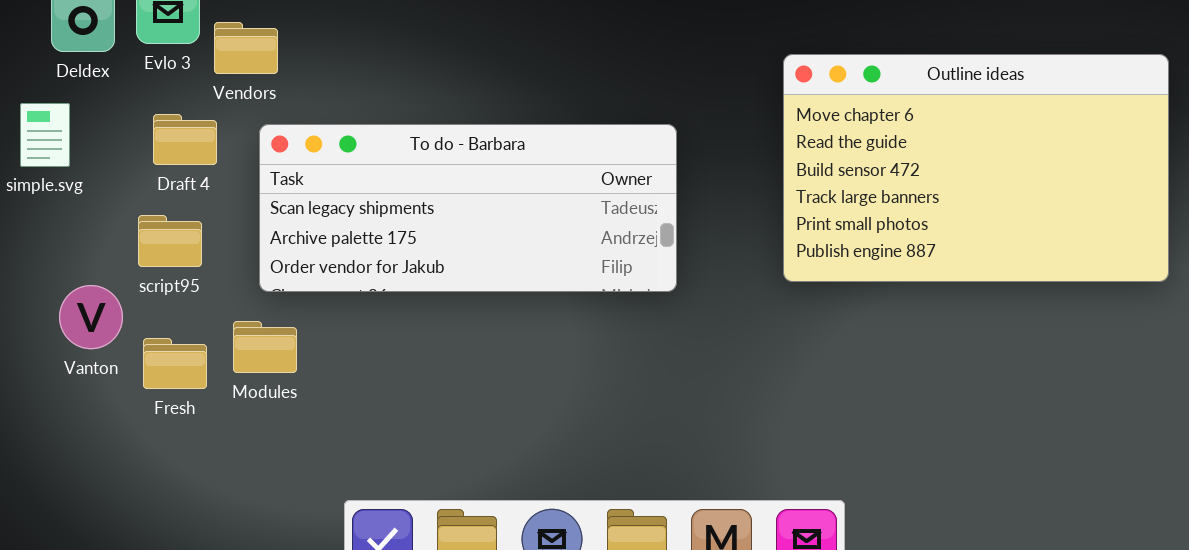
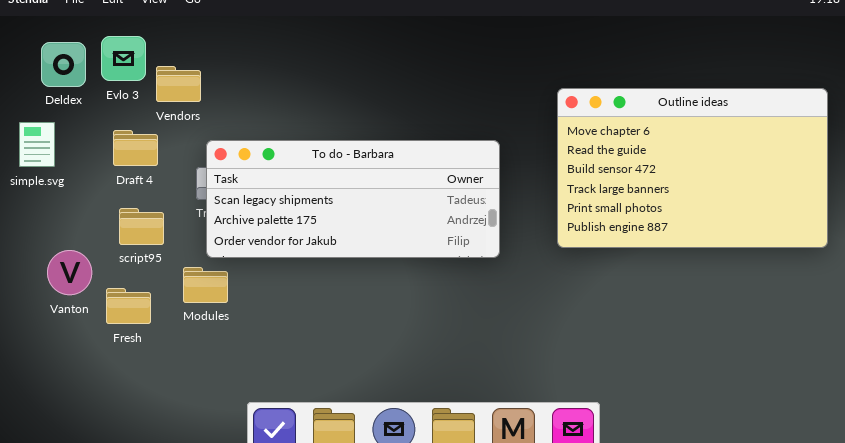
To do - Barbara: [259,124,677,292] -> [206,140,500,258], moved
script95: [138,215,202,267] -> [119,208,164,245], moved
Modules: [233,321,297,373] -> [183,267,228,303], moved

